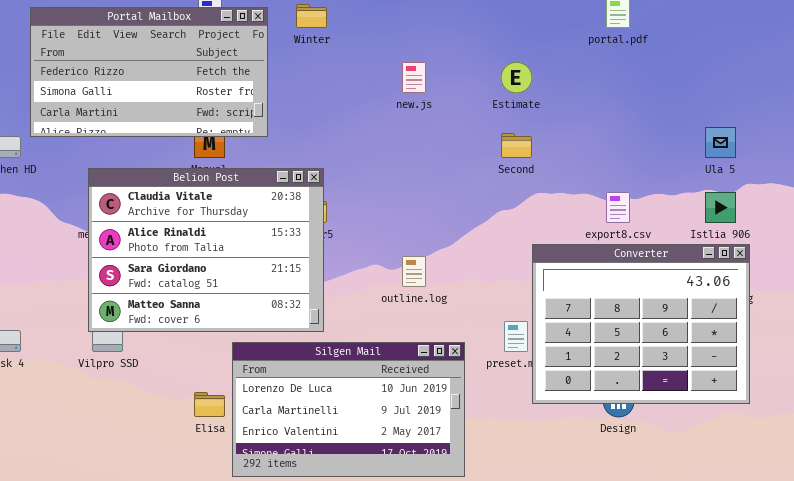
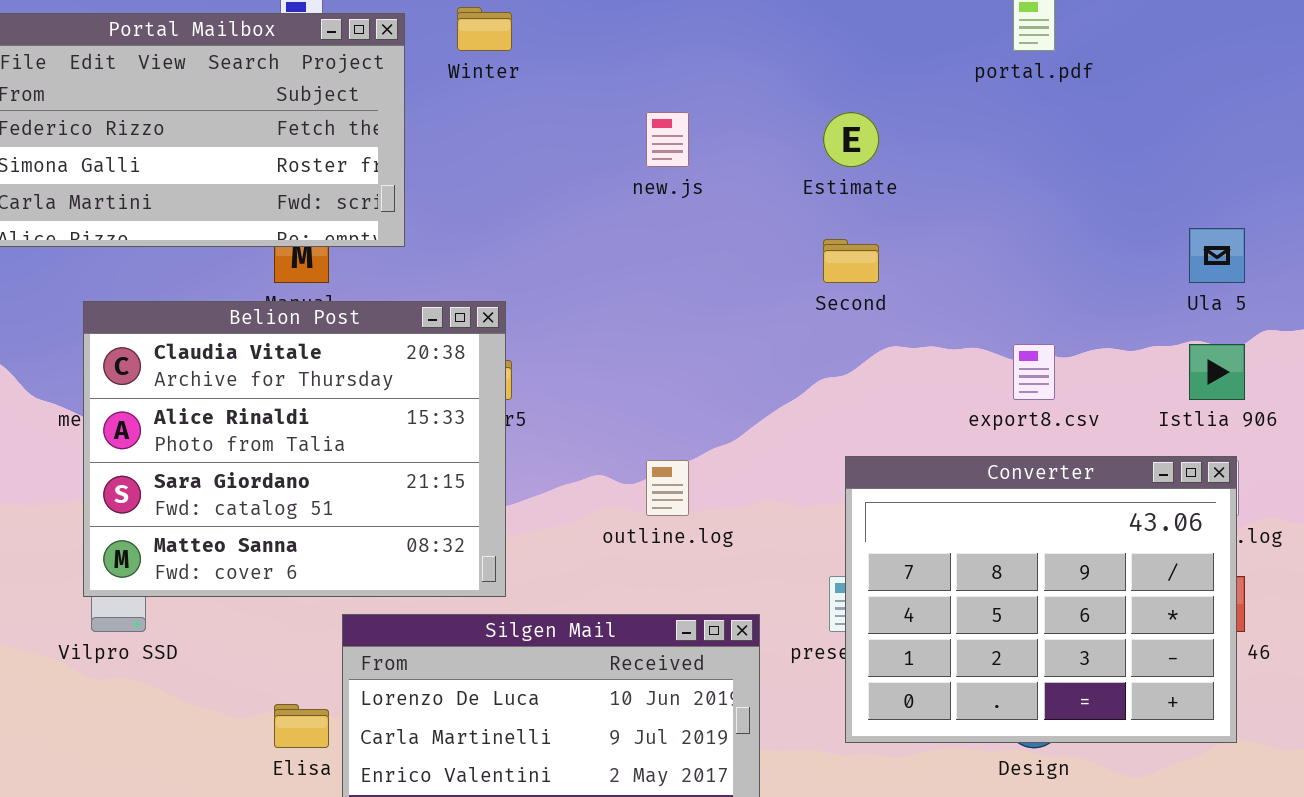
Converter: [532,244,750,404] -> [845,456,1237,743], moved

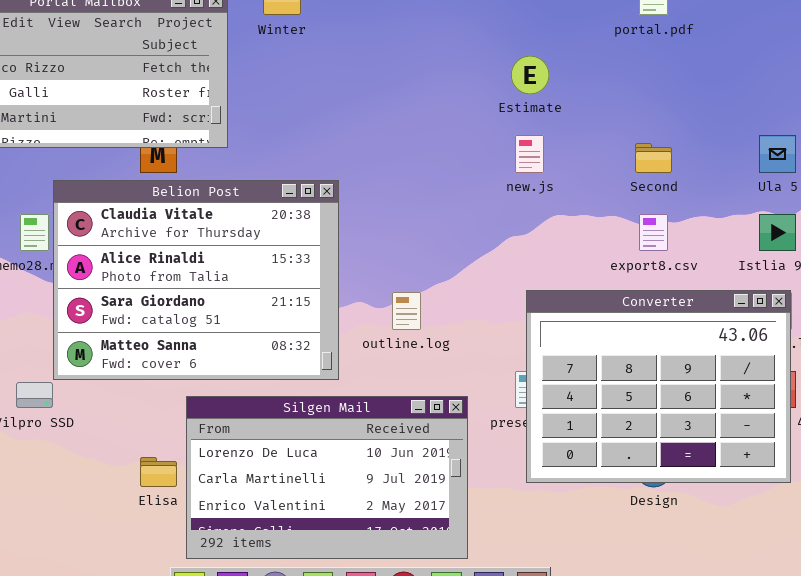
new.js: [646,112,689,167] -> [515,135,544,173], moved
Second: [823,239,879,283] -> [635,143,672,173], moved
Belion Post: [83,301,506,597] -> [53,180,339,380], moved

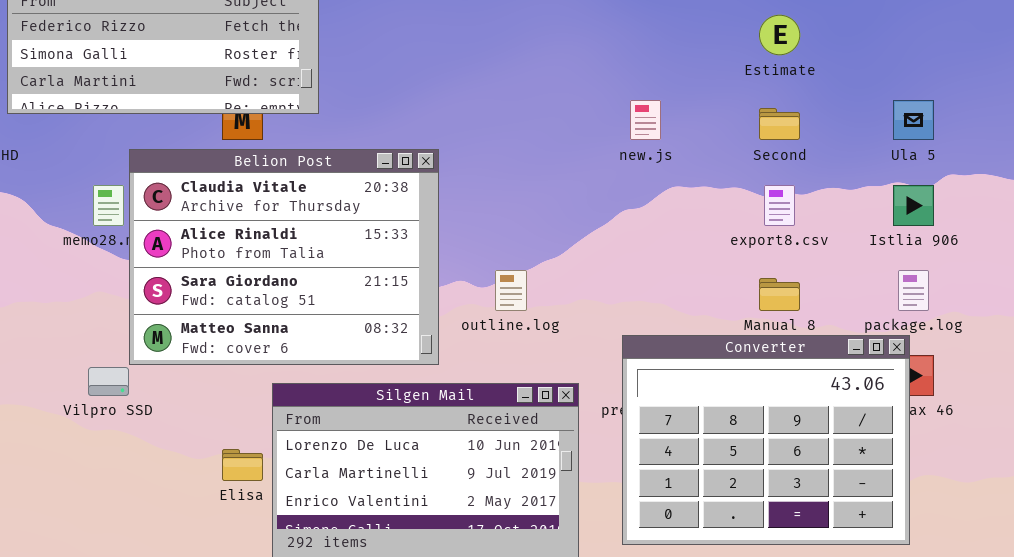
Estimate: [511,56,549,94] -> [759,15,800,55], moved
Converter: [526,290,791,483] -> [622,335,910,545], moved

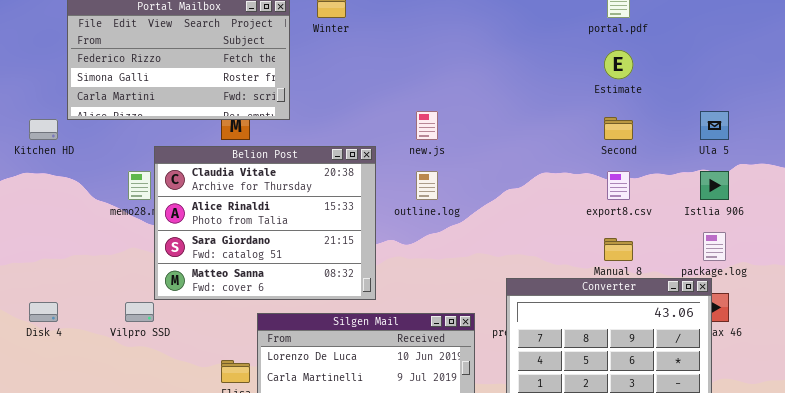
new.js: [630,100,661,140] -> [416,111,438,140], moved
outline.log: [495,270,527,311] -> [416,171,438,200], moved

